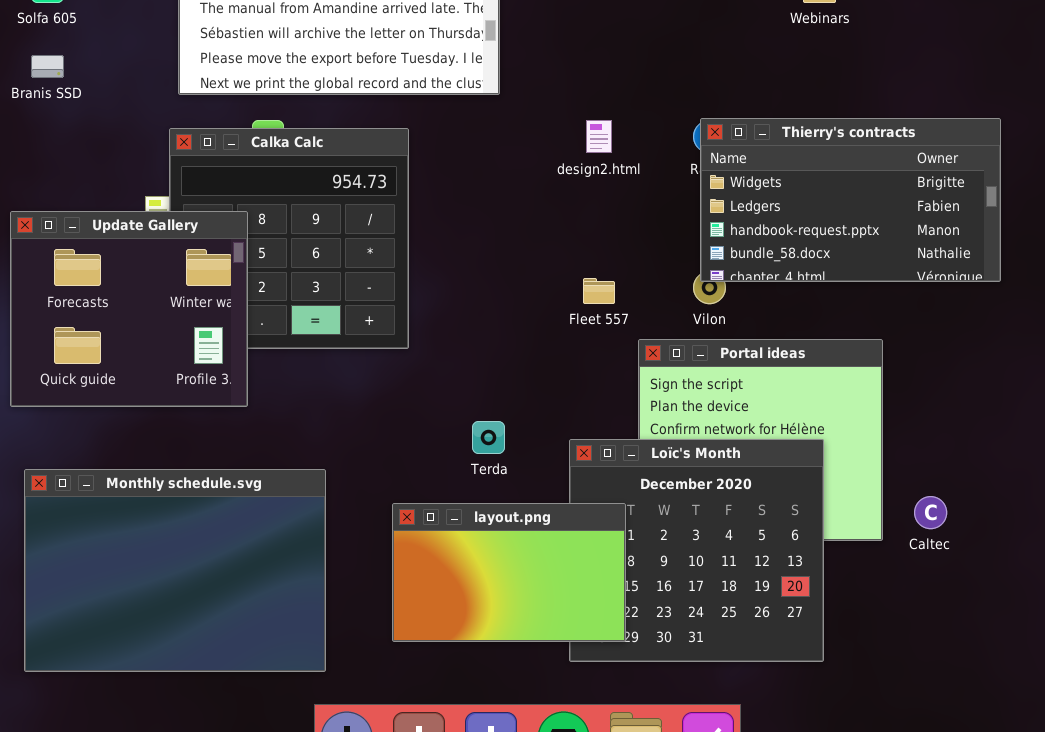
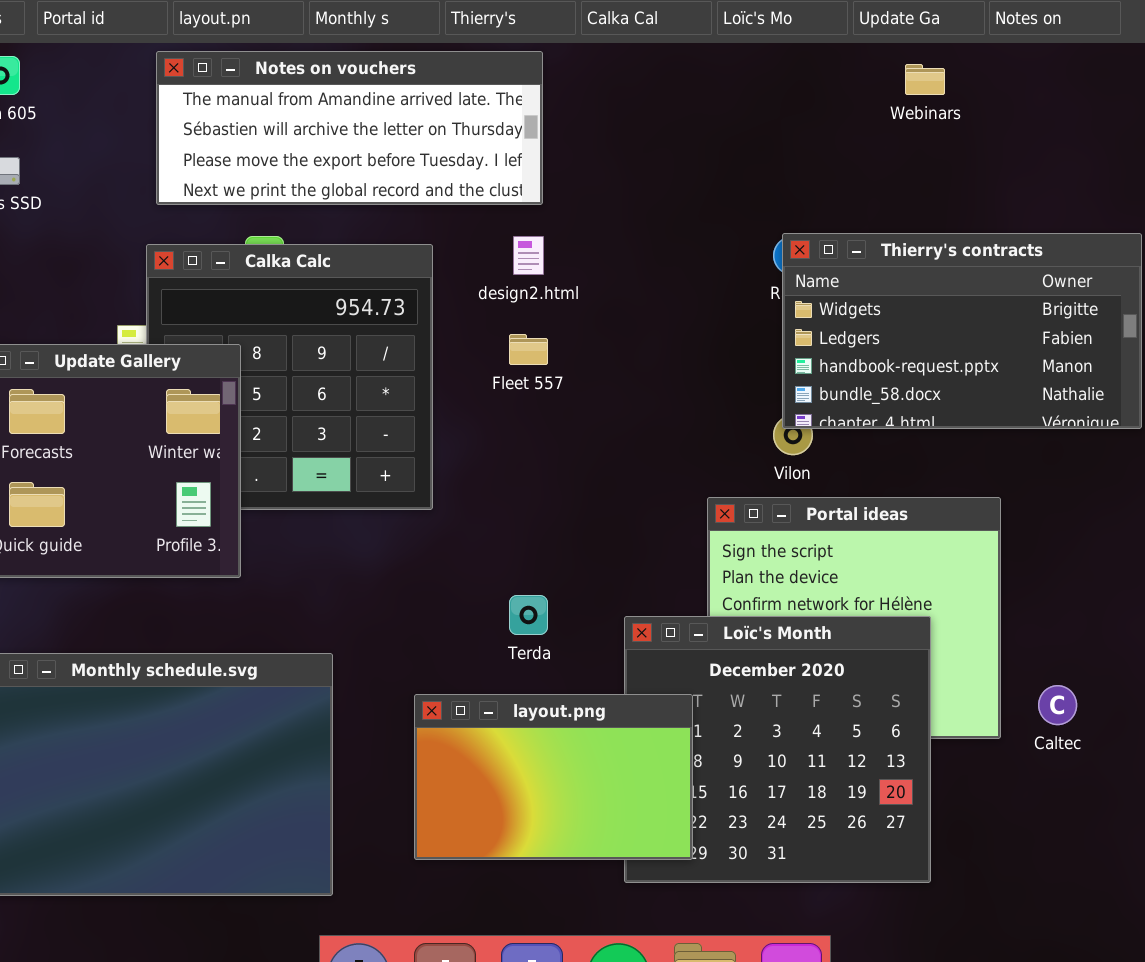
design2.html: [586,120,612,153] -> [513,236,544,275], moved
Fleet 557: [583,278,615,304] -> [509,334,548,365], moved

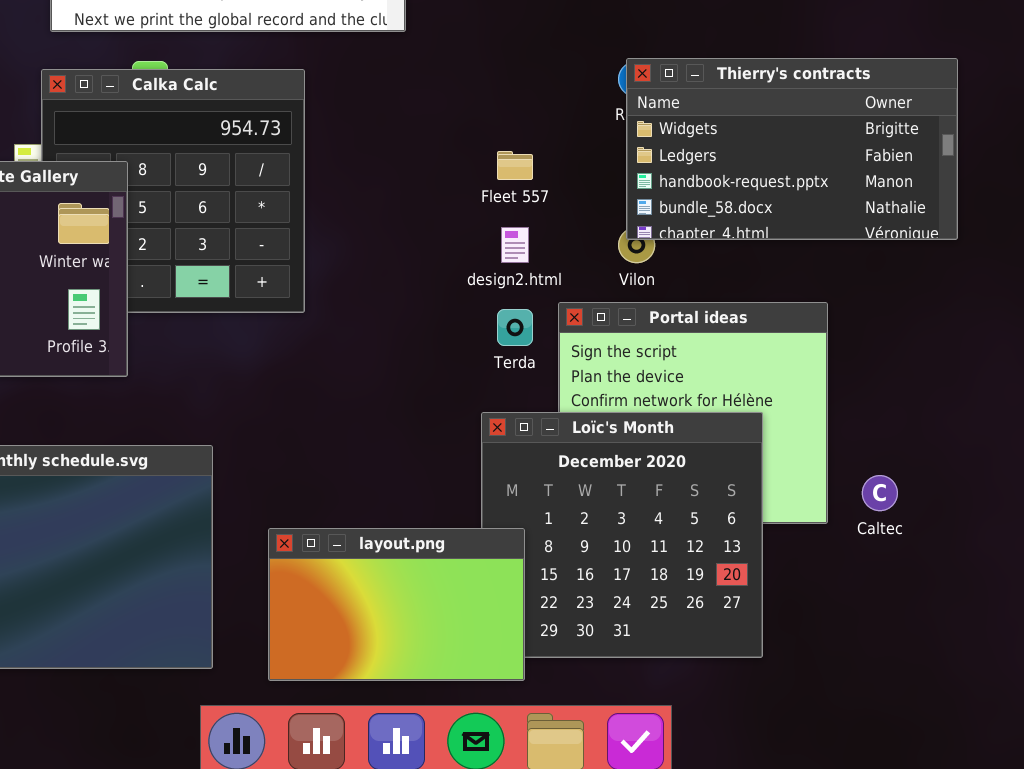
design2.html: [513,236,544,275] -> [501,227,529,263], moved
Fleet 557: [509,334,548,365] -> [497,151,533,180], moved
Terda: [509,595,548,635] -> [497,309,533,346], moved
layout.png: [414,694,693,860] -> [268,528,525,681], moved

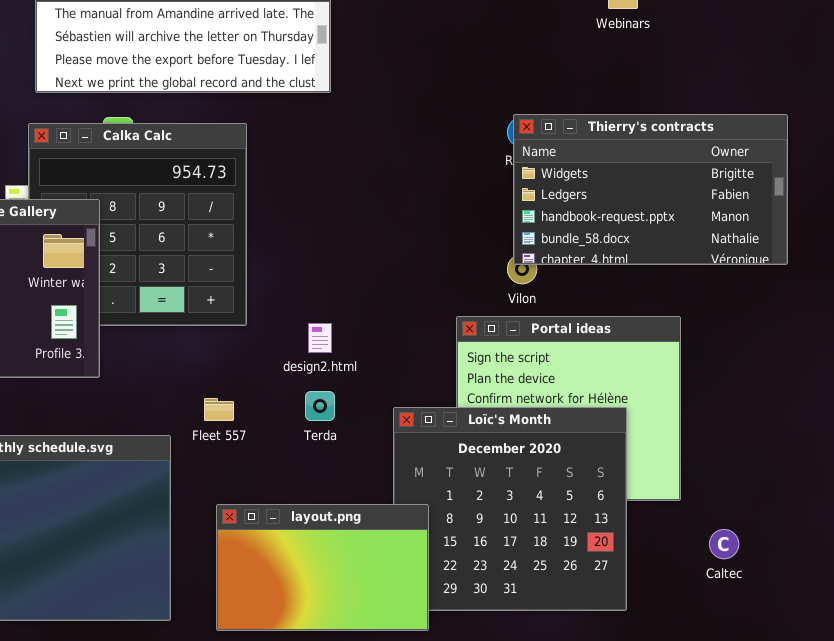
Fleet 557: [497,151,533,180] -> [204,398,234,421], moved
design2.html: [501,227,529,263] -> [308,323,332,353], moved
Terda: [497,309,533,346] -> [305,391,335,421], moved
Caltec: [862,475,898,511] -> [709,529,739,559], moved

